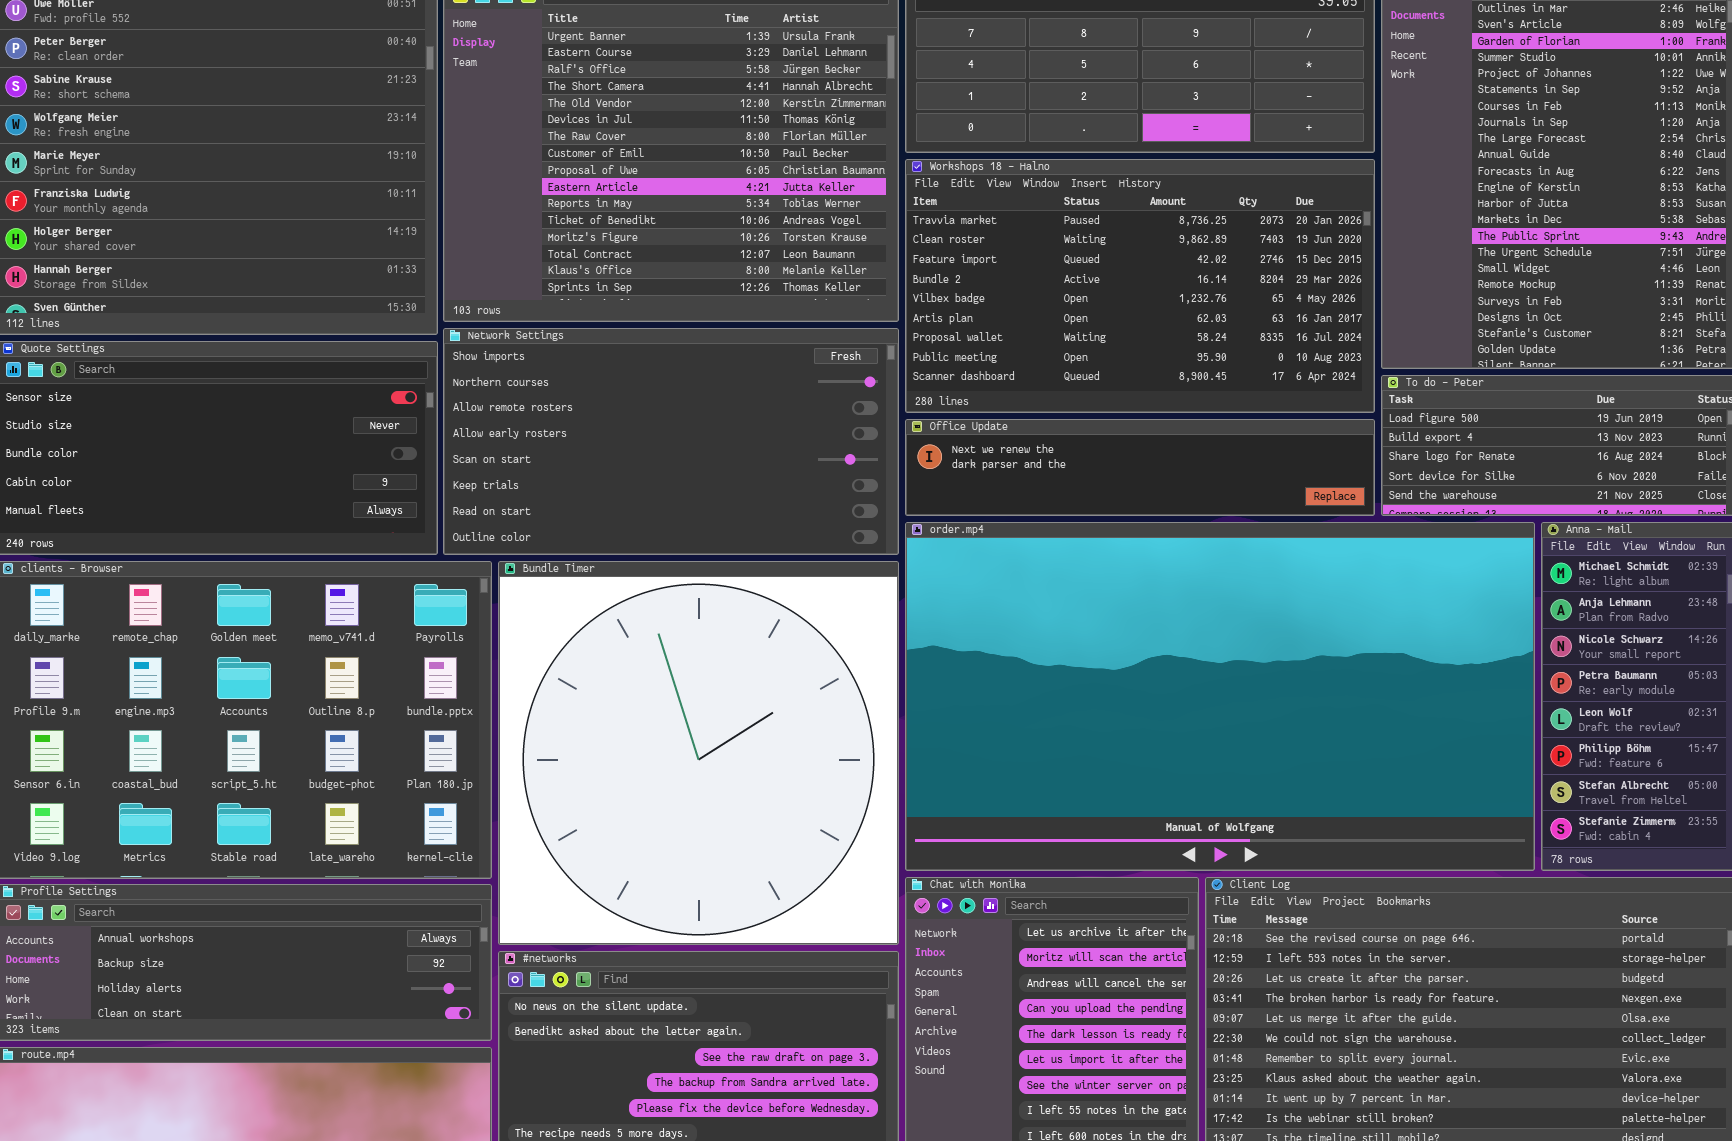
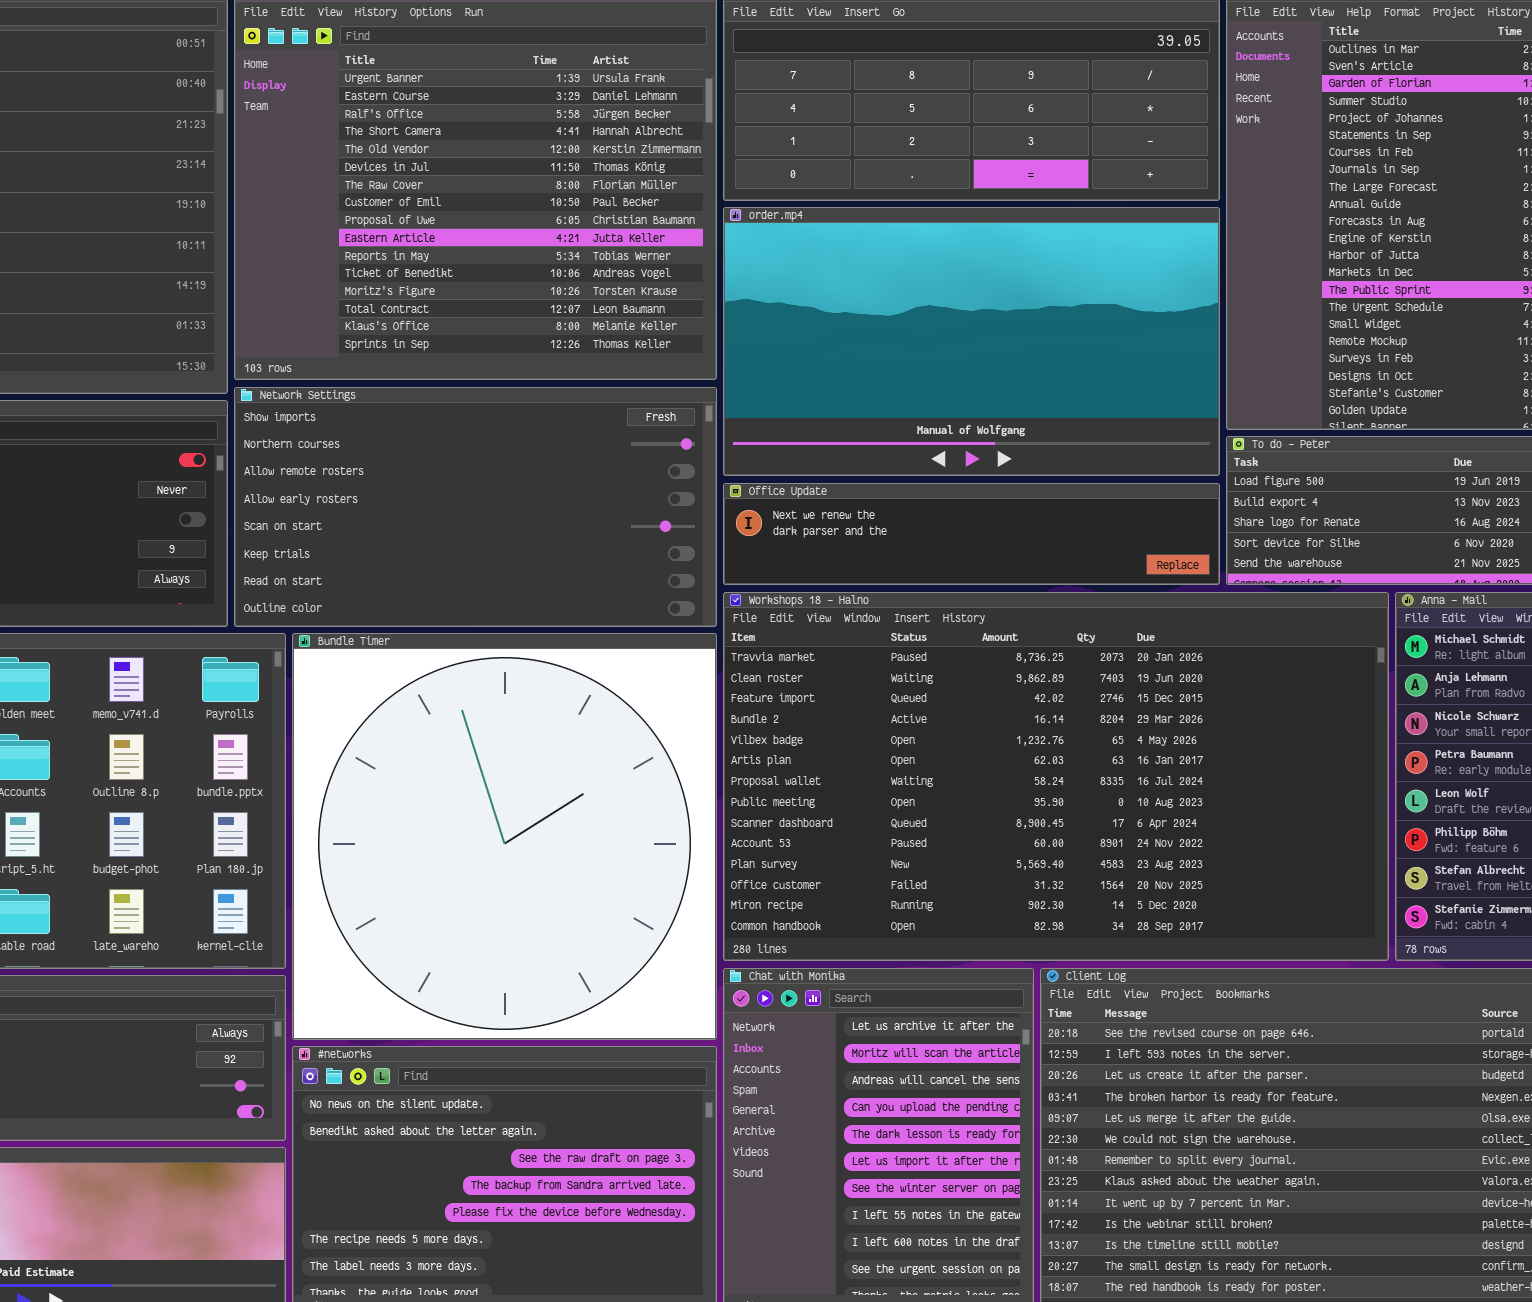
Workshops 18 - Halno: [905,159,1375,413] -> [723,592,1389,961], moved, resized
order.mp4: [905,522,1535,871] -> [723,207,1220,476], moved, resized

